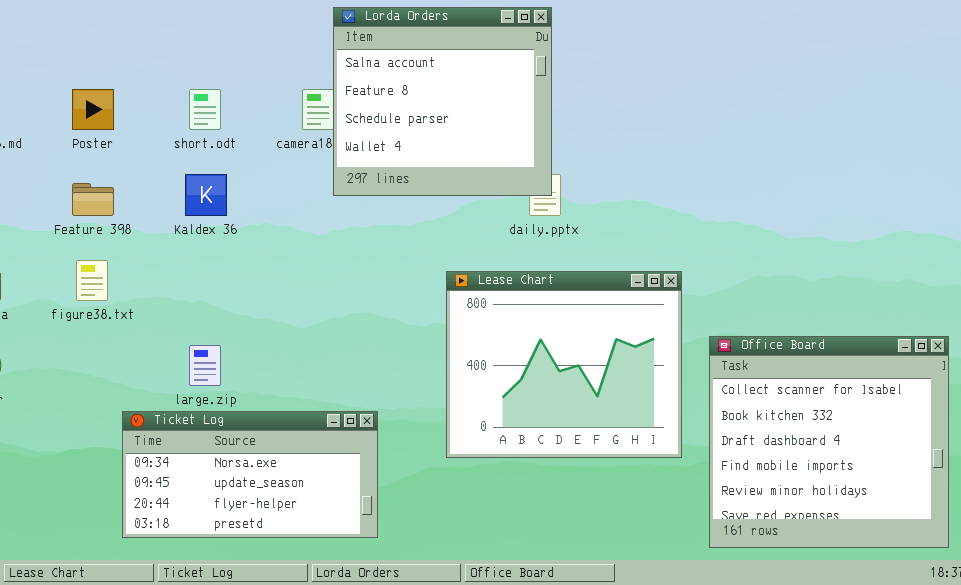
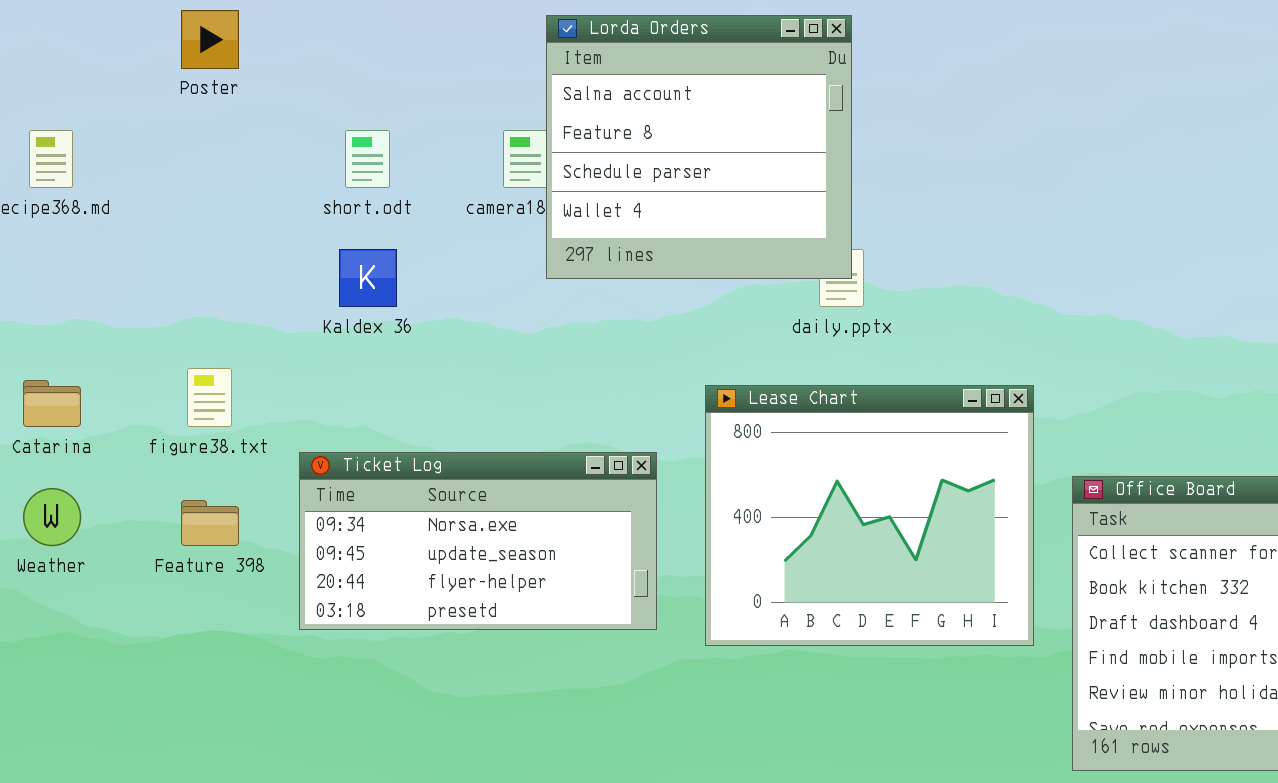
Poster: [72,89,114,130] -> [181,10,239,69], moved
Feature 398: [72,183,114,216] -> [181,500,239,546], moved
Ticket Log: [122,411,378,538] -> [299,452,657,630], moved

